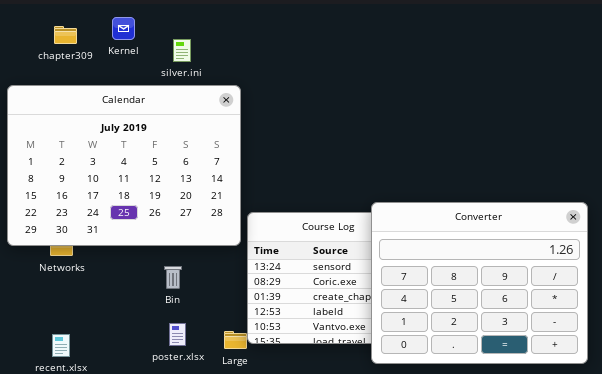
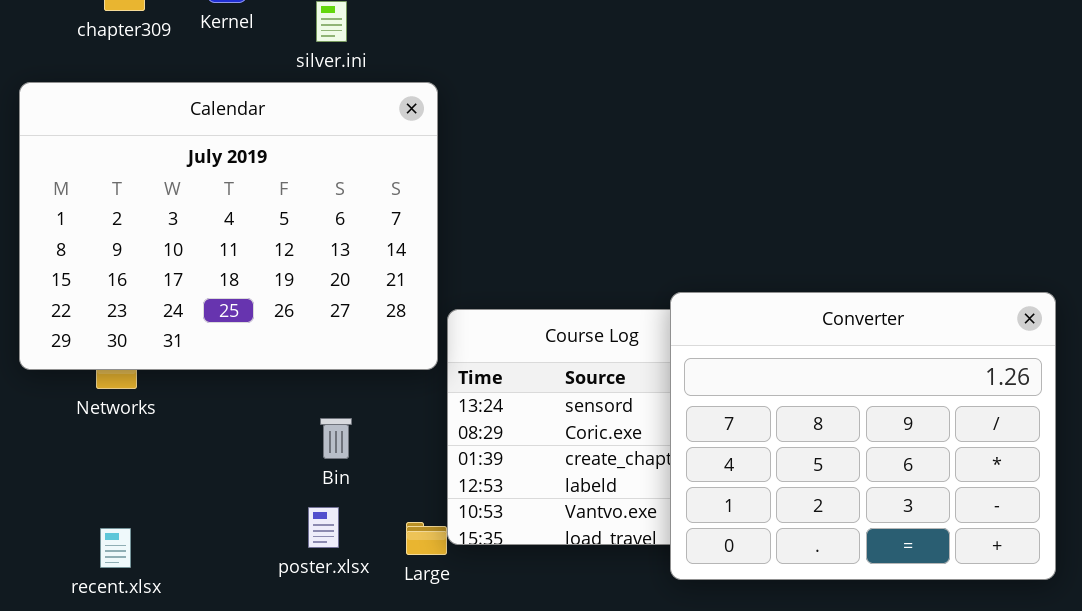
Bin: [164,266,182,289] -> [320,418,352,459], moved

